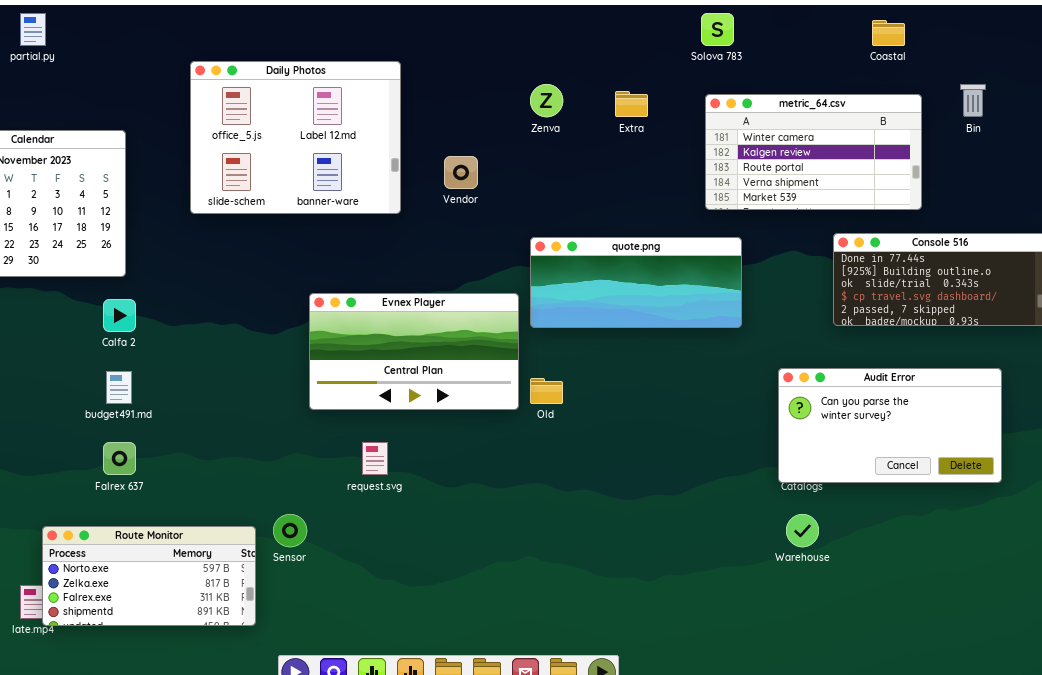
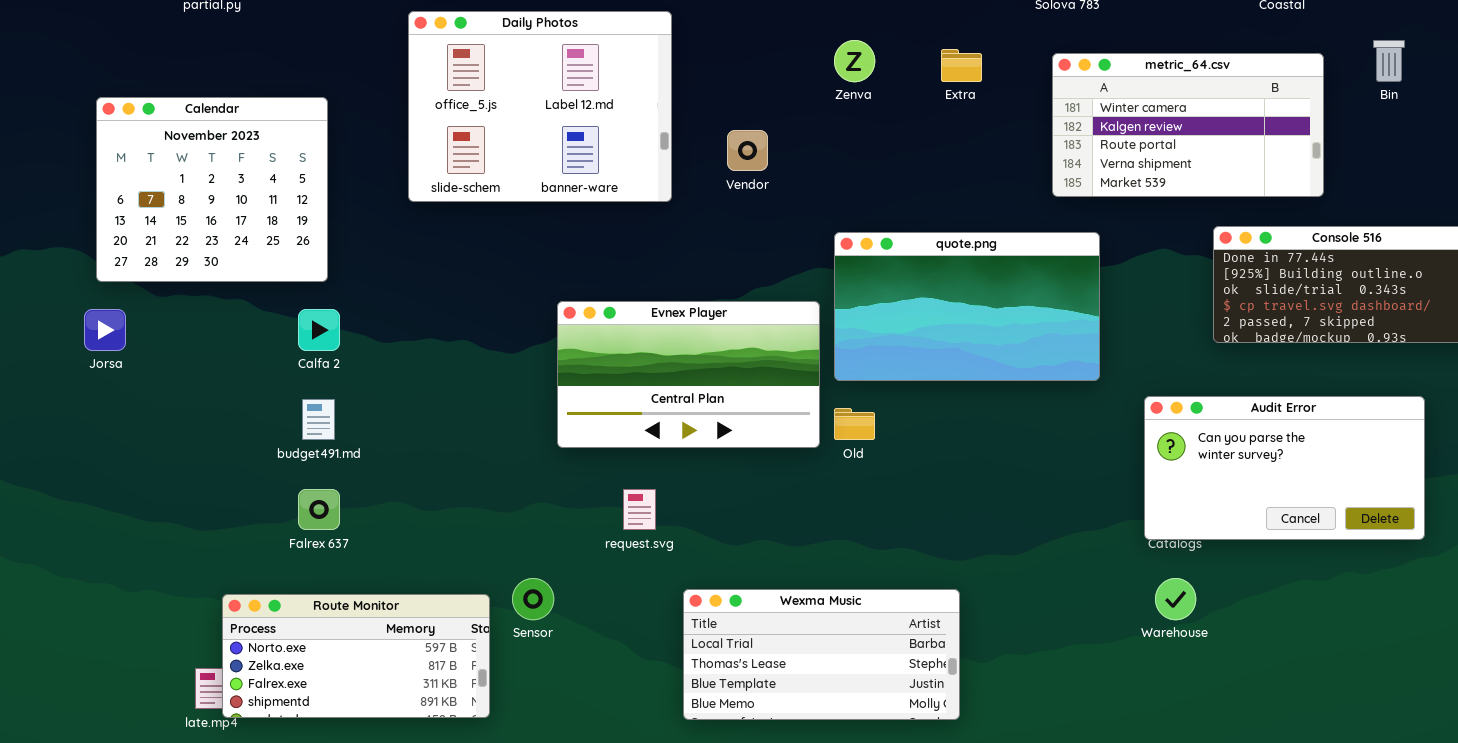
quote.png: [530,237,742,328] -> [834,232,1100,381], resized
Wexma Music: none -> [683,589,960,720], opened

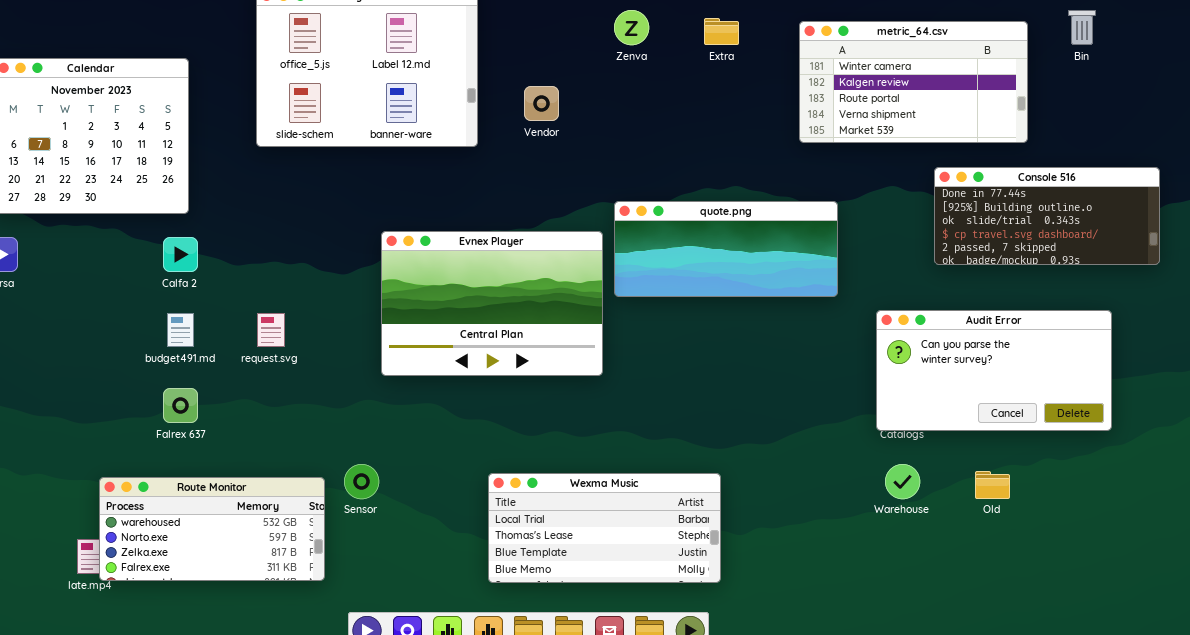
quote.png: [834,232,1100,381] -> [614,201,838,297], resized
Evnex Player: [557,301,820,448] -> [381,231,603,376], resized
Old: [834,408,875,440] -> [975,471,1010,499], moved
request.svg: [623,489,656,530] -> [257,313,285,347], moved
Route Monitor: [222,594,490,718] -> [99,477,325,581], scrolled up 1 row

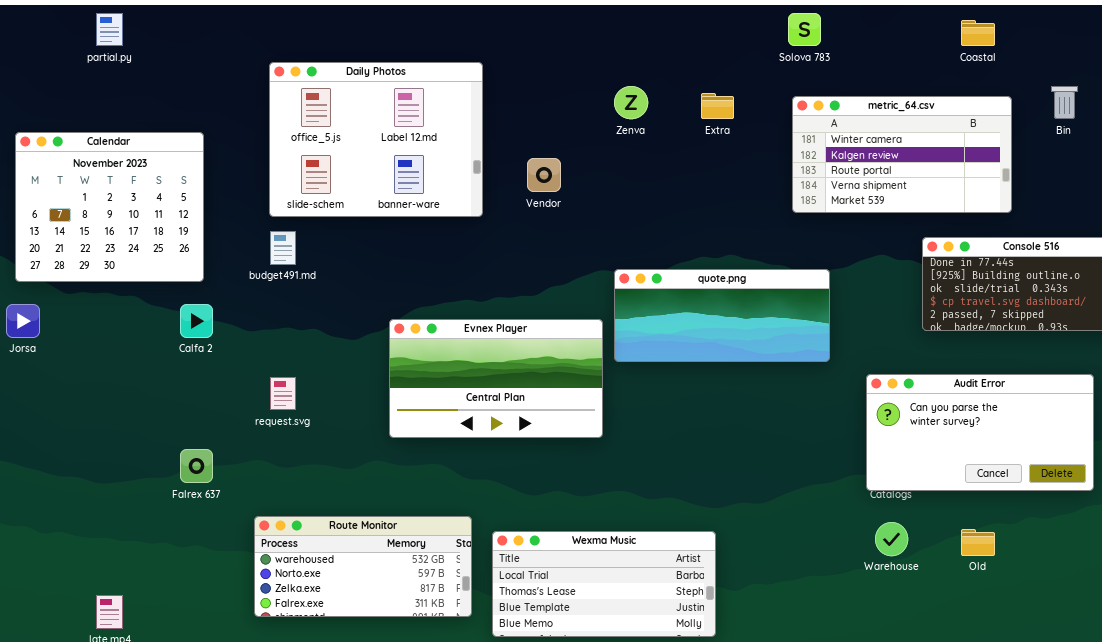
Evnex Player: [381,231,603,376] -> [389,319,603,438], resized
budget491.md: [167,313,194,347] -> [270,231,296,265], moved
Route Monitor: [99,477,325,581] -> [254,516,472,617], moved

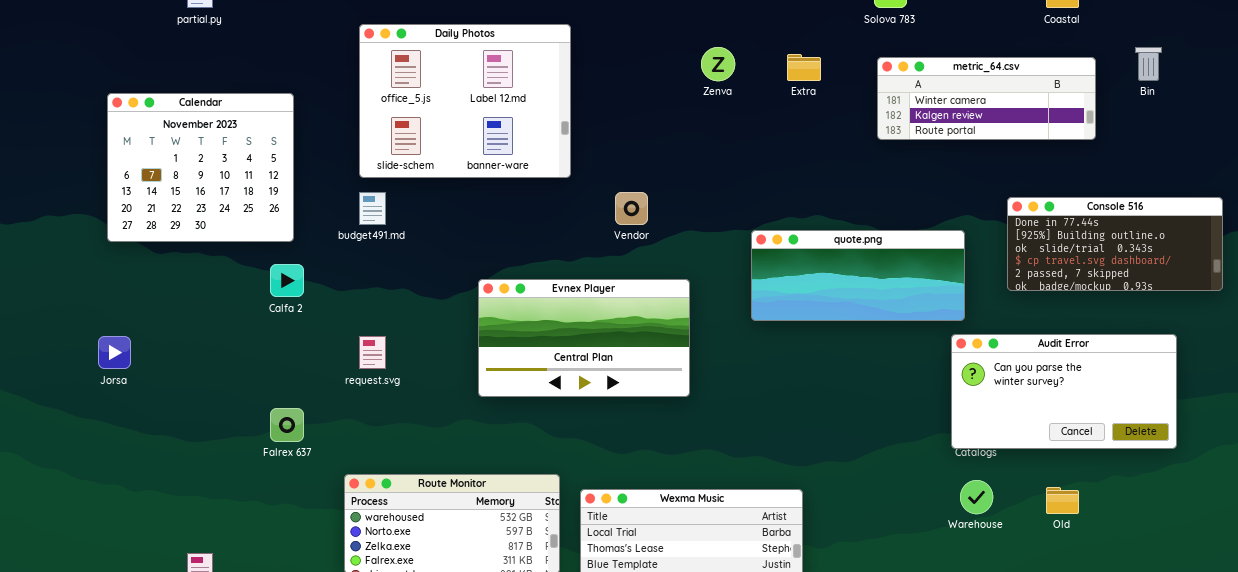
metric_64.csv: [792,96,1012,213] -> [877,57,1096,140], resized
Vendor: [527,158,561,192] -> [615,192,648,225], moved
quote.png: [614,269,830,362] -> [751,230,965,321], moved
Jorsa: [6,304,40,338] -> [98,336,131,369], moved

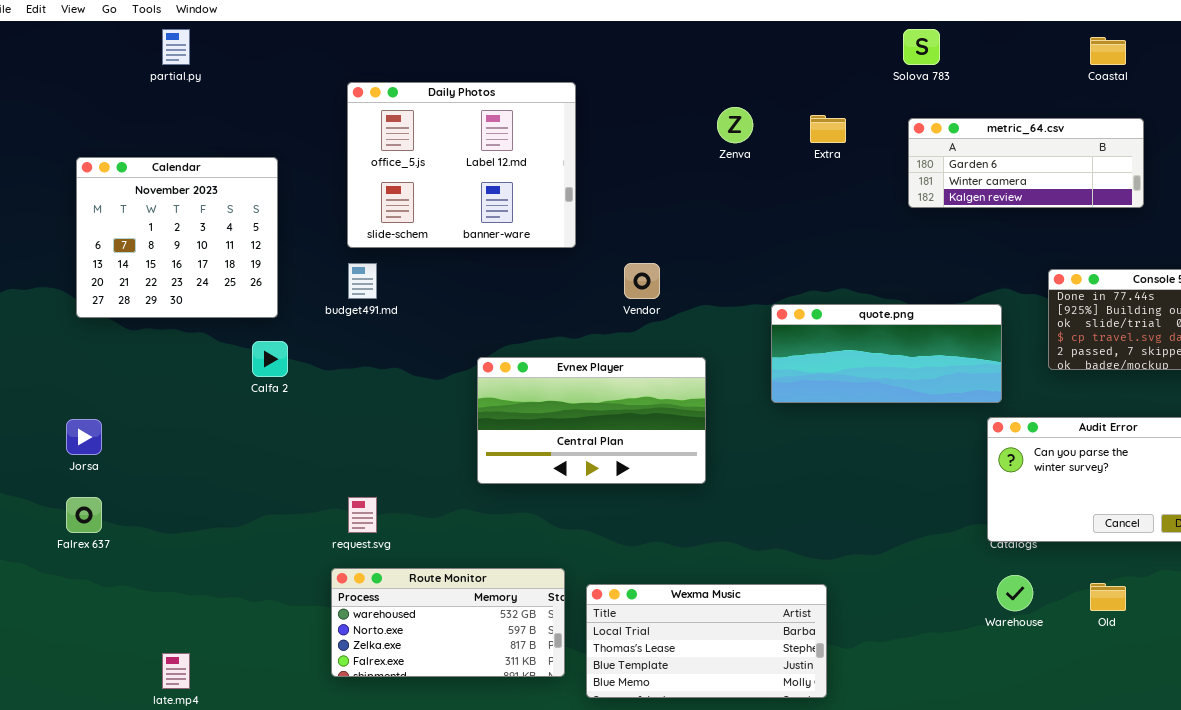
metric_64.csv: [877,57,1096,140] -> [908,118,1144,208], scrolled up 1 row
request.svg: [359,336,386,369] -> [348,497,377,533], moved
Falrex 637: [270,408,304,442] -> [66,497,102,533], moved

